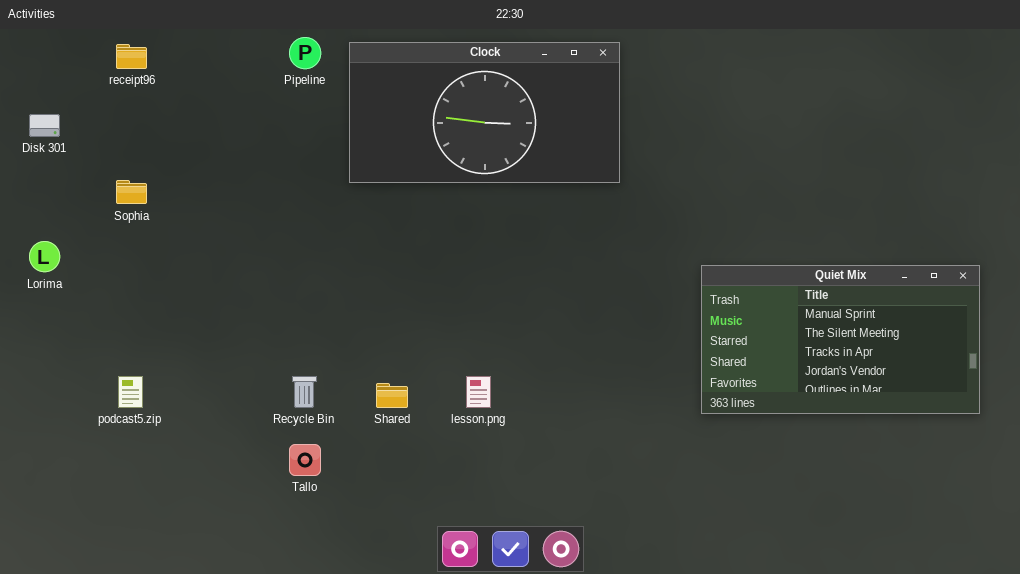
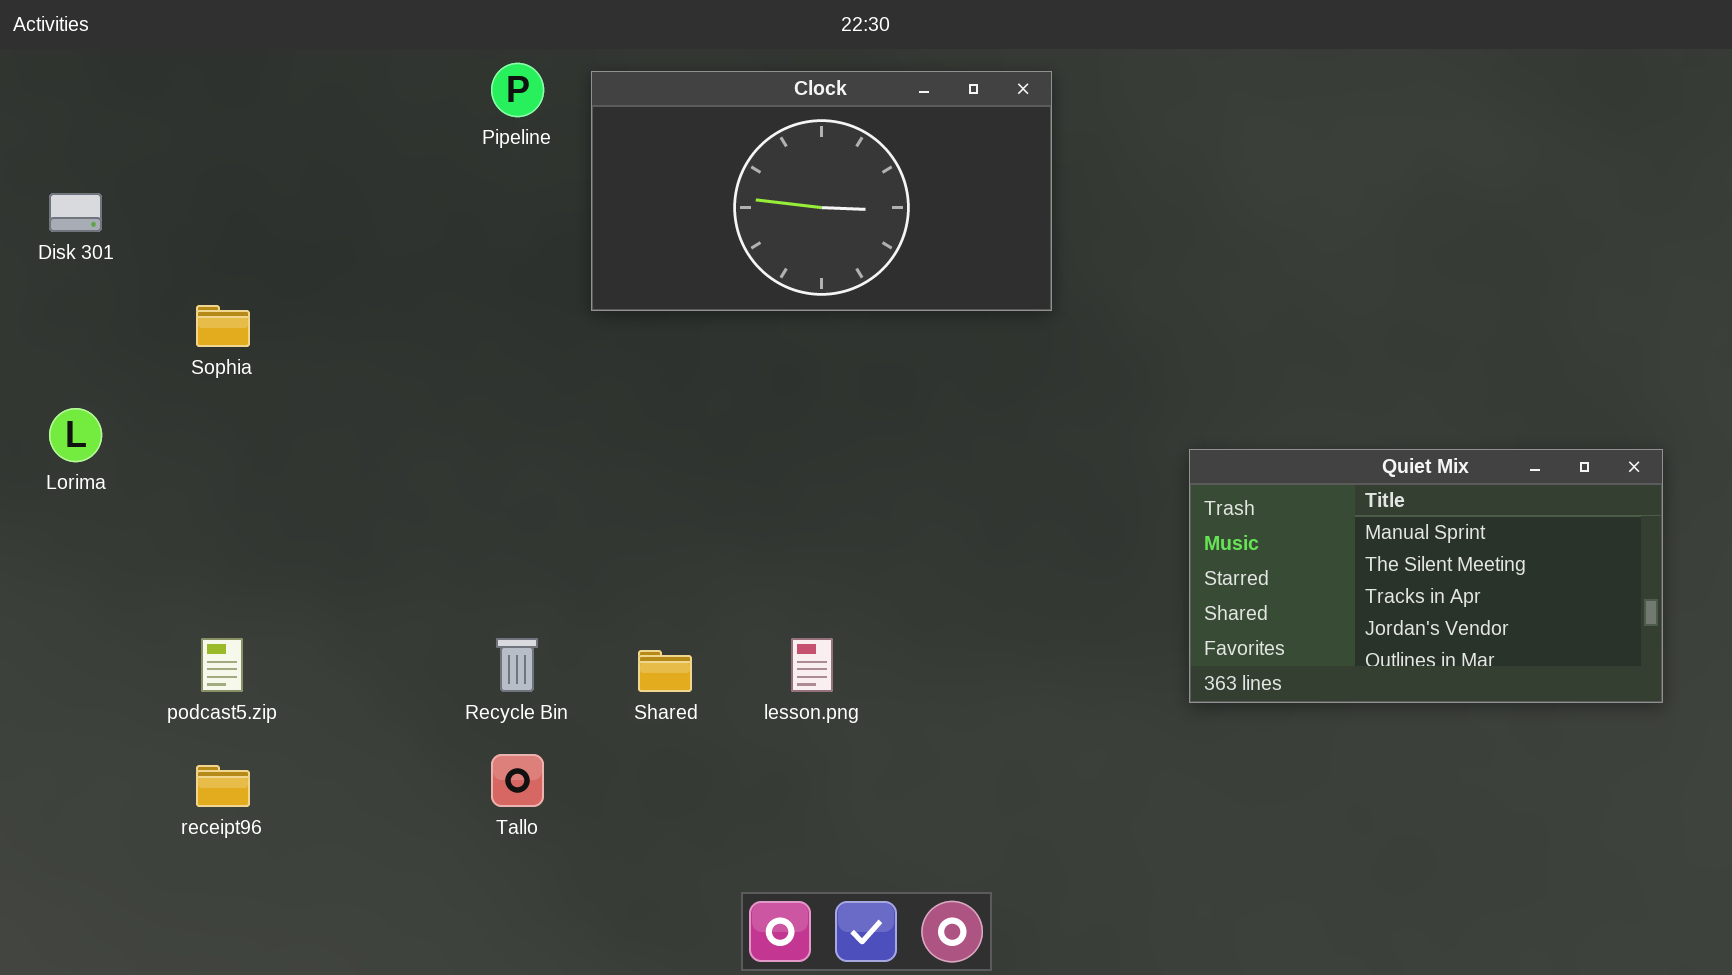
receipt96: [116,44,147,69] -> [196,765,250,807], moved

